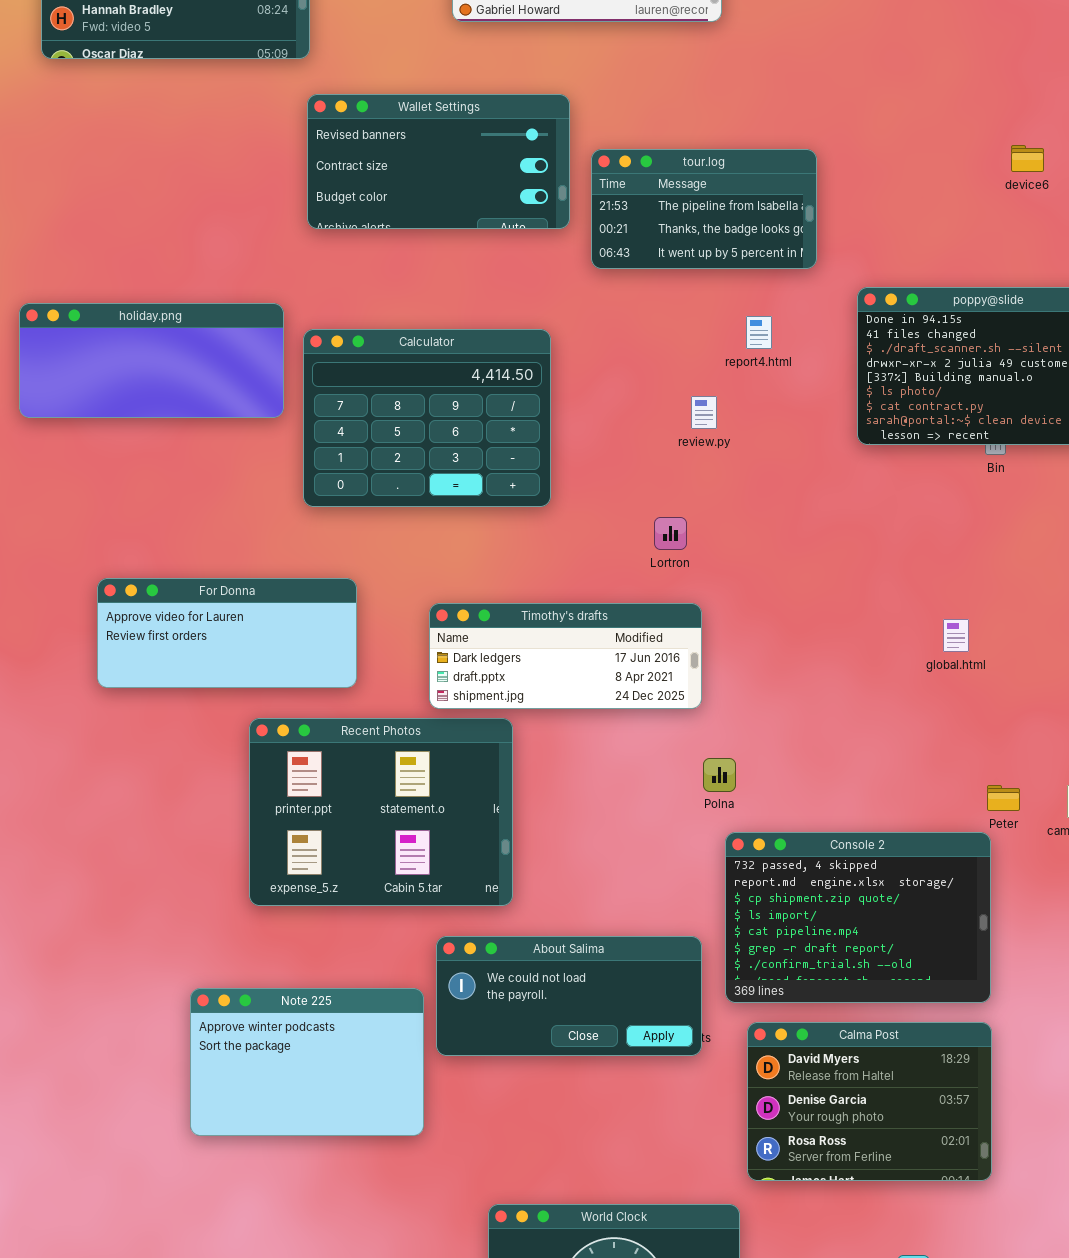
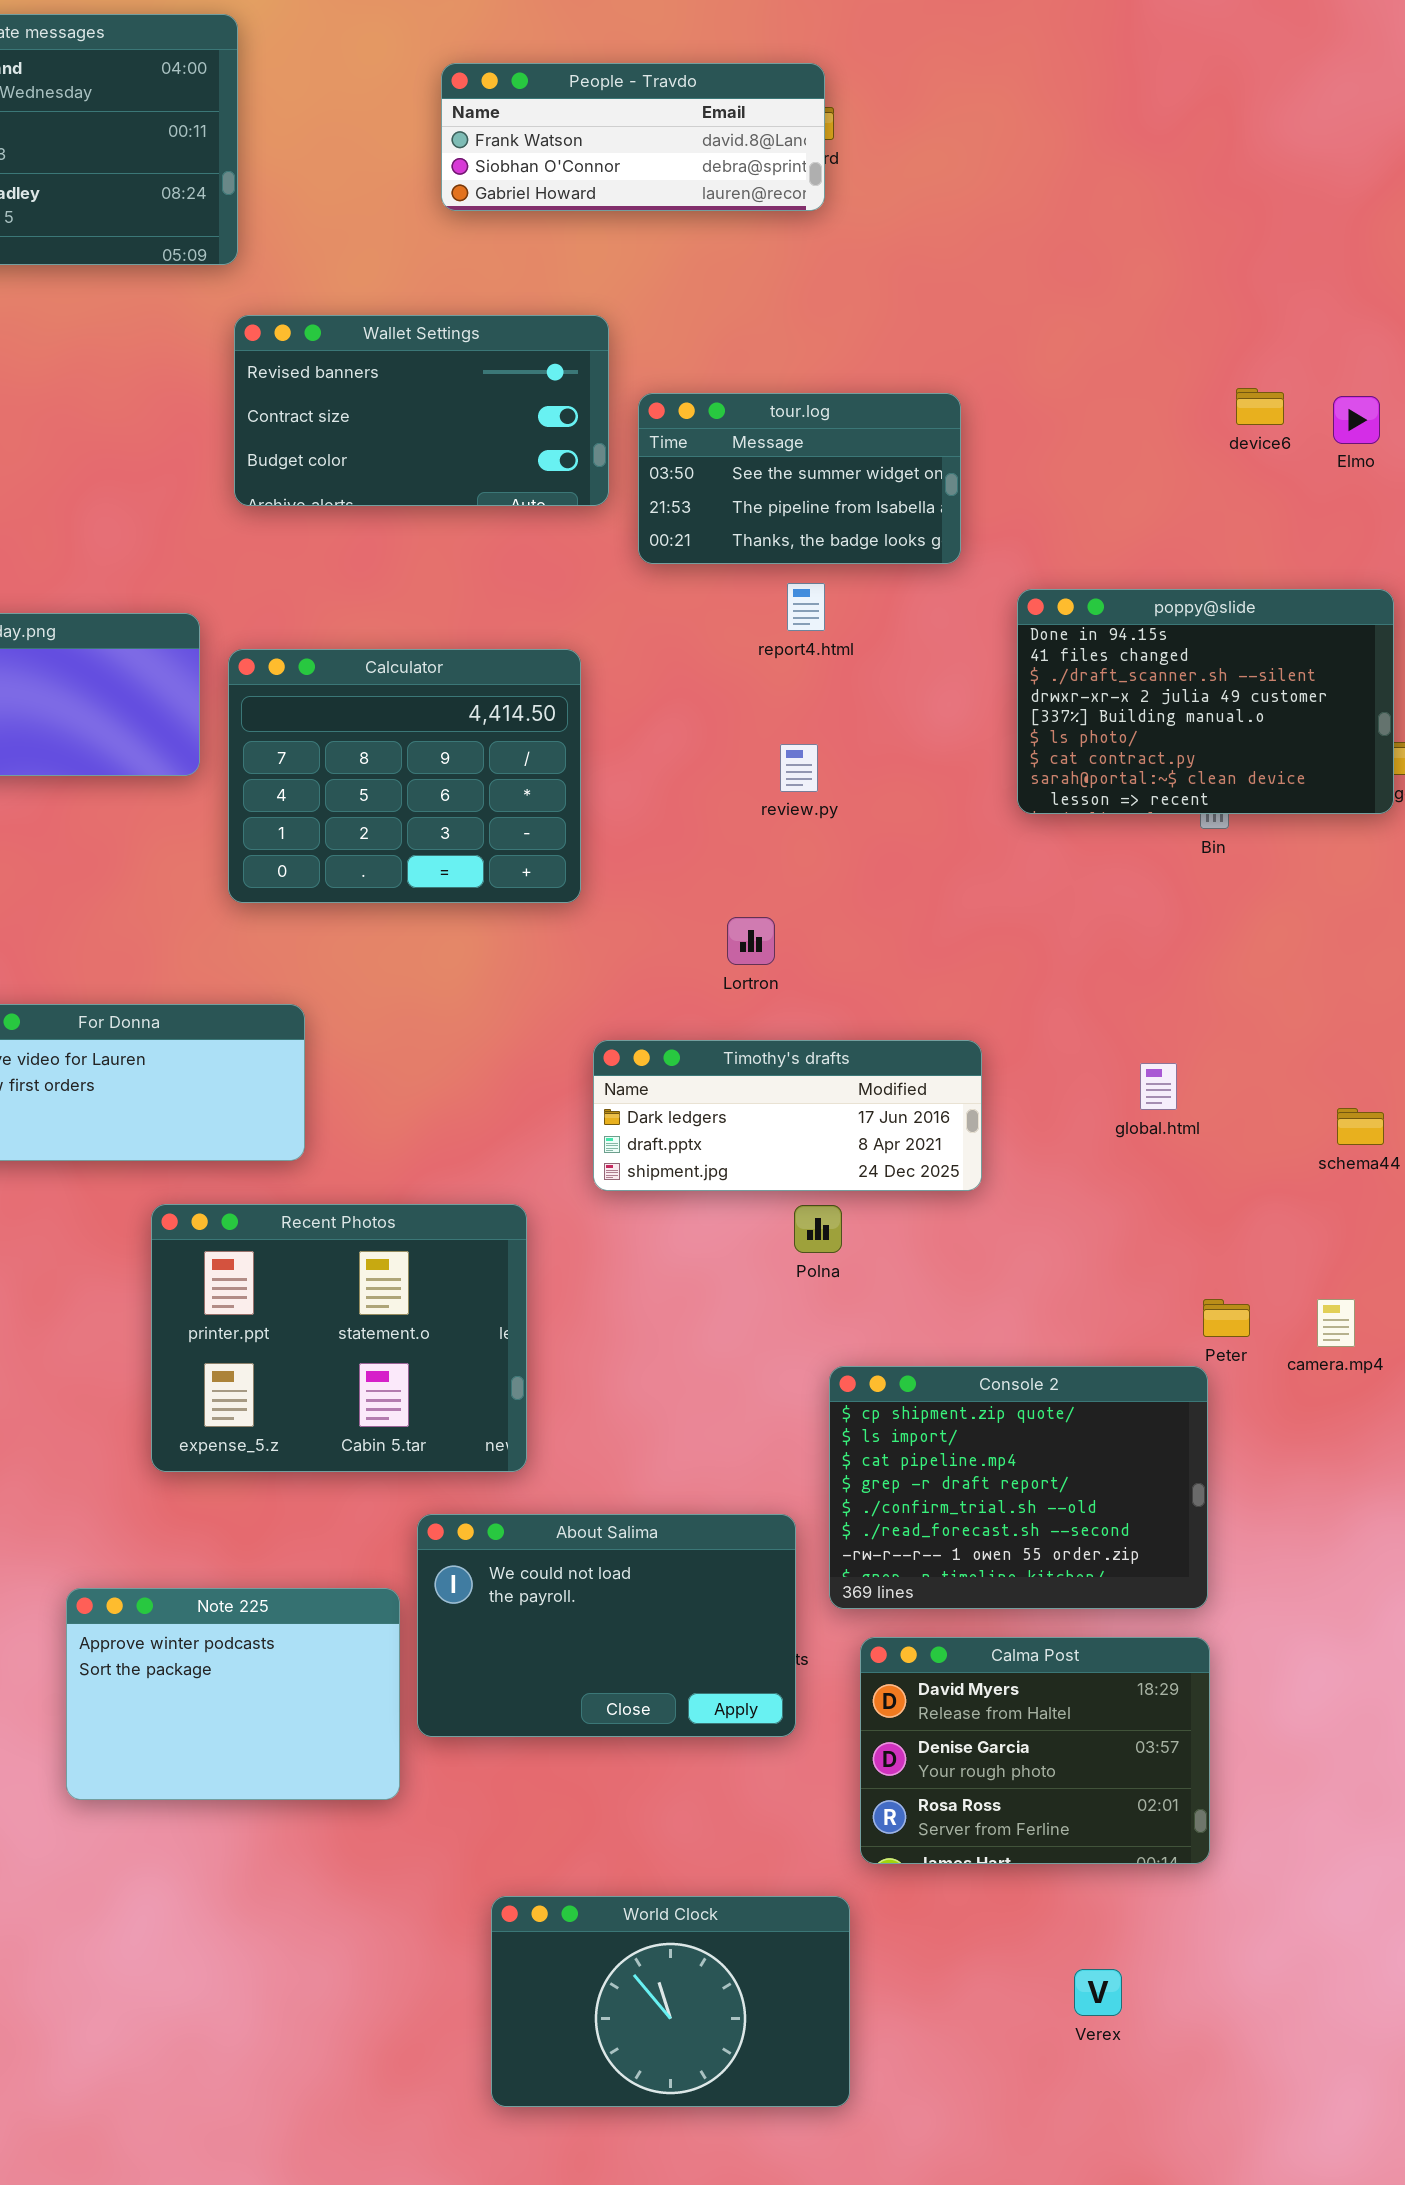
tour.log: [591,149,817,269] -> [638,393,961,564], scrolled up 1 row
report4.html: [746,316,772,349] -> [787,583,825,631], moved
Timothy's drafts: [429,603,702,709] -> [593,1040,982,1191], moved
Polna: [703,758,736,792] -> [794,1205,842,1253], moved
Console 2: [725,832,991,1003] -> [829,1366,1208,1609], scrolled down 2 rows
About Salima: [436,936,702,1056] -> [417,1514,796,1737], resized

